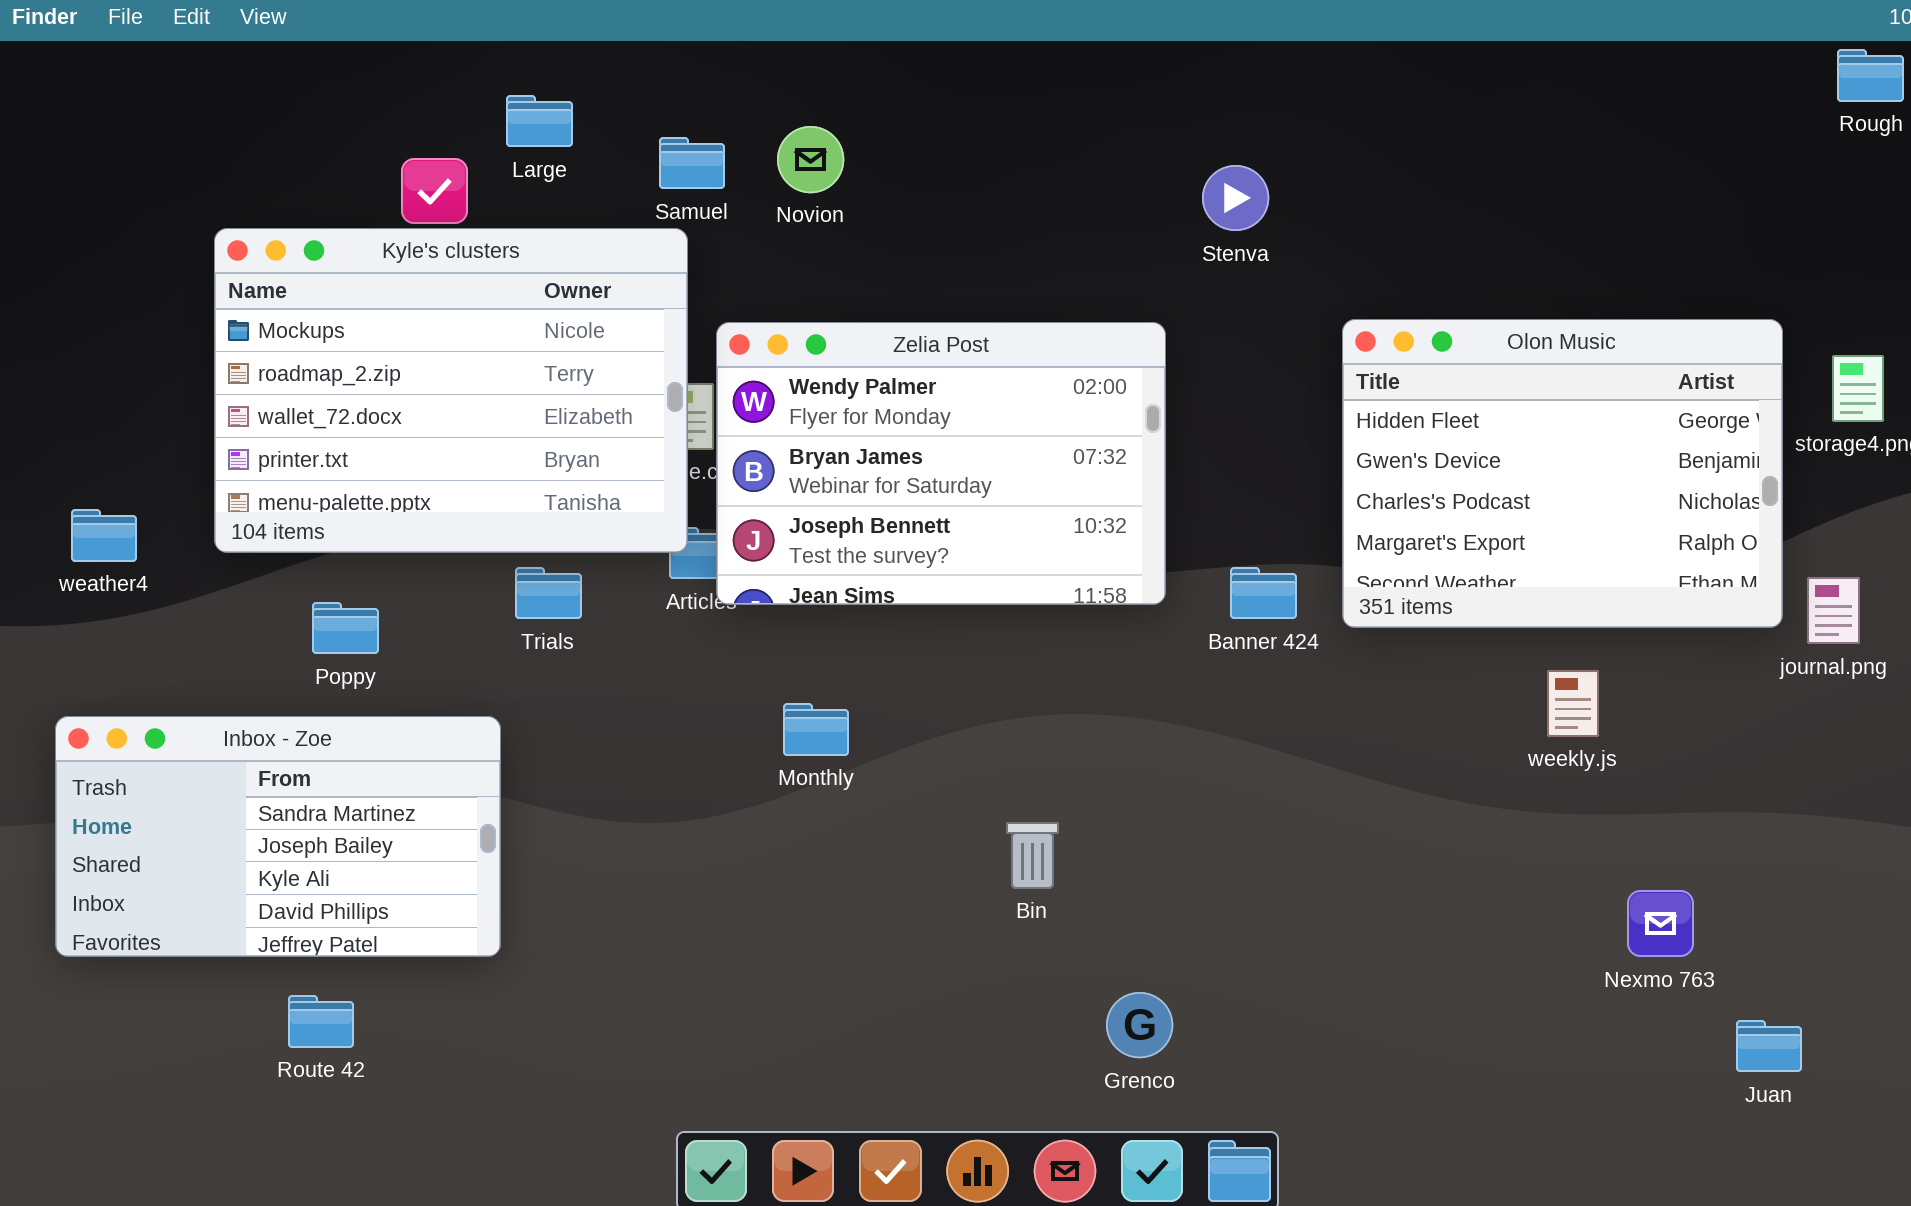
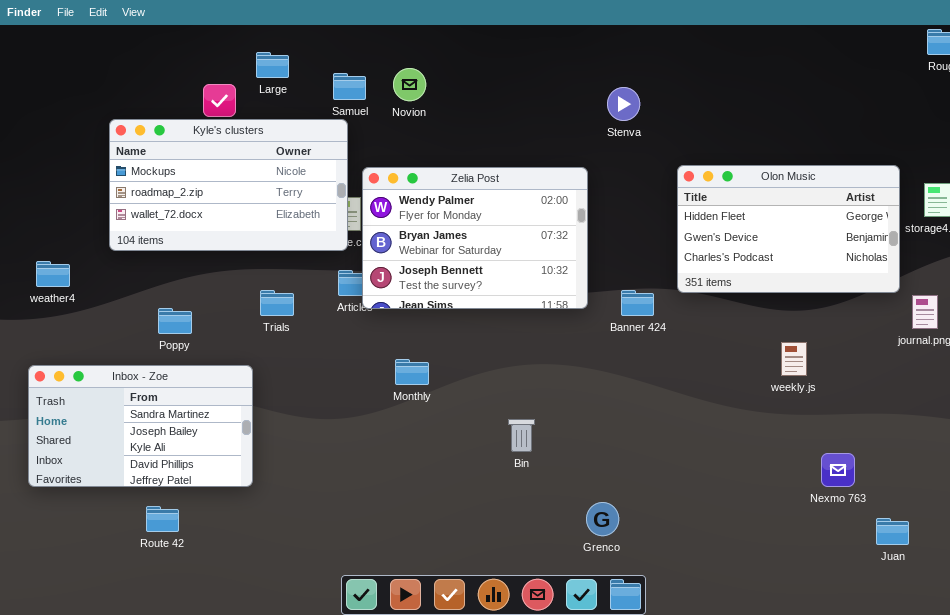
Kyle's clusters: [214,228,688,553] -> [109,119,348,251], resized
Olon Music: [1342,319,1783,628] -> [677,165,900,293], resized
Grenco: [1106,992,1173,1058] -> [586,502,619,536], moved

